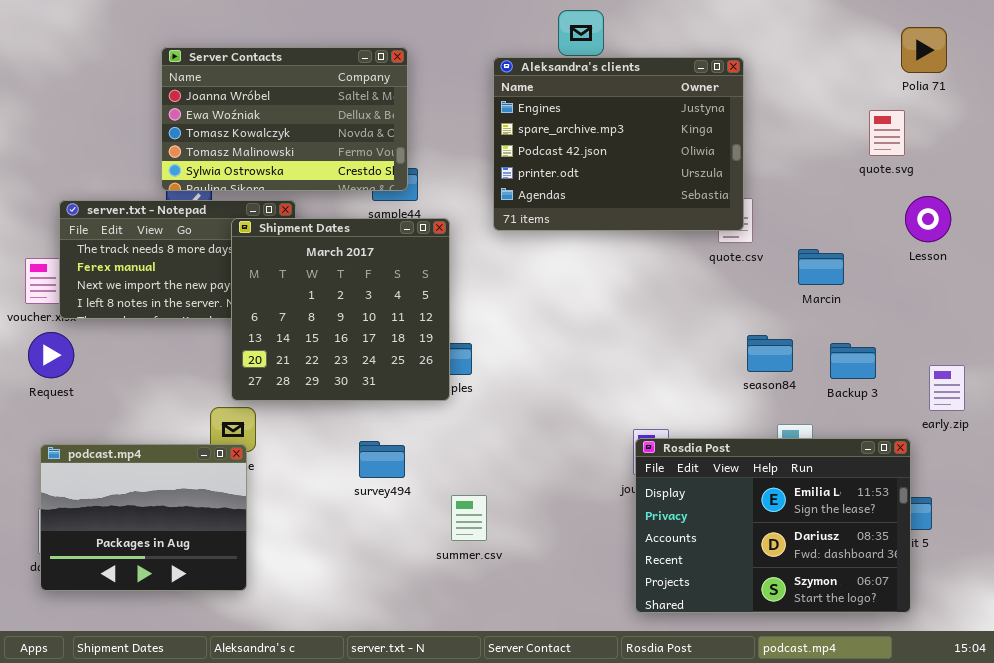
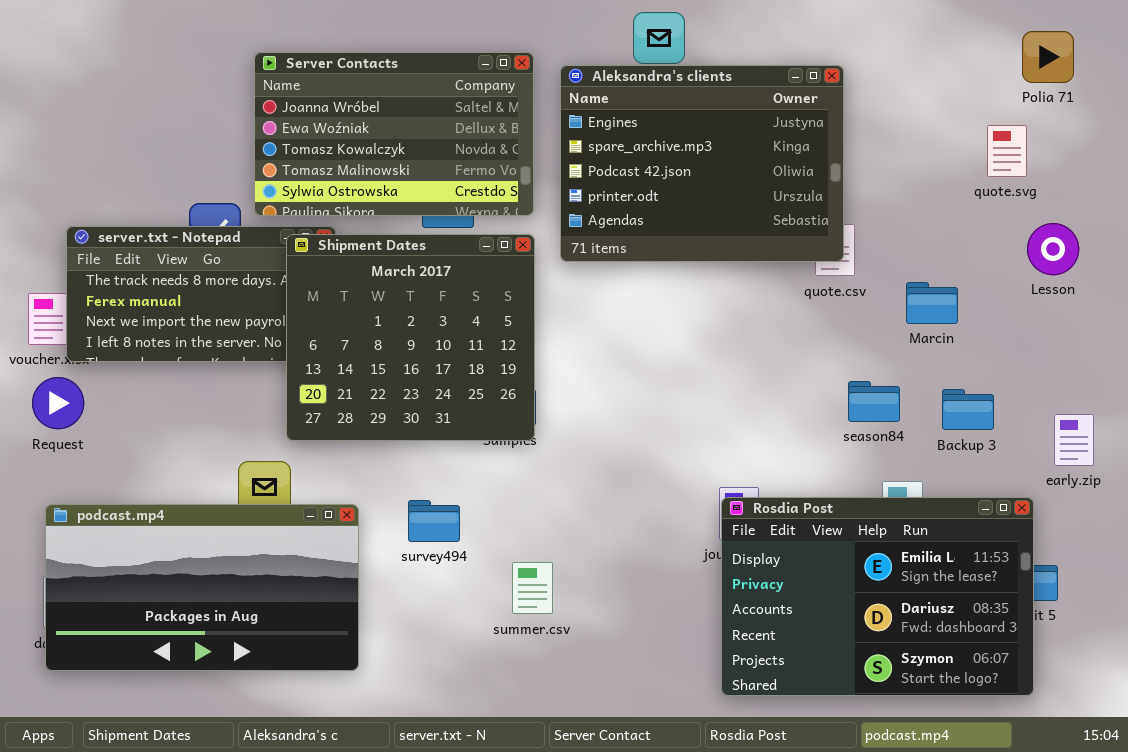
Server Contacts: [161,47,408,191] -> [254,52,534,216], moved
Shipment Dates: [231,218,450,401] -> [286,234,535,441], moved
podcast.mp4: [40,444,247,591] -> [45,504,359,671], resized

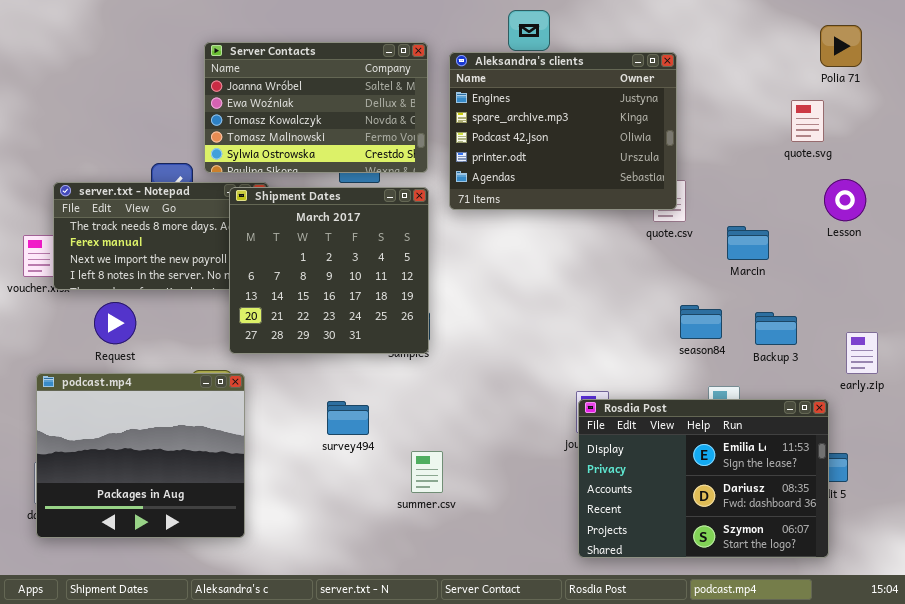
Request: [32,377,84,429] -> [94,302,136,344], moved
podcast.mp4: [45,504,359,671] -> [36,373,245,538], resized

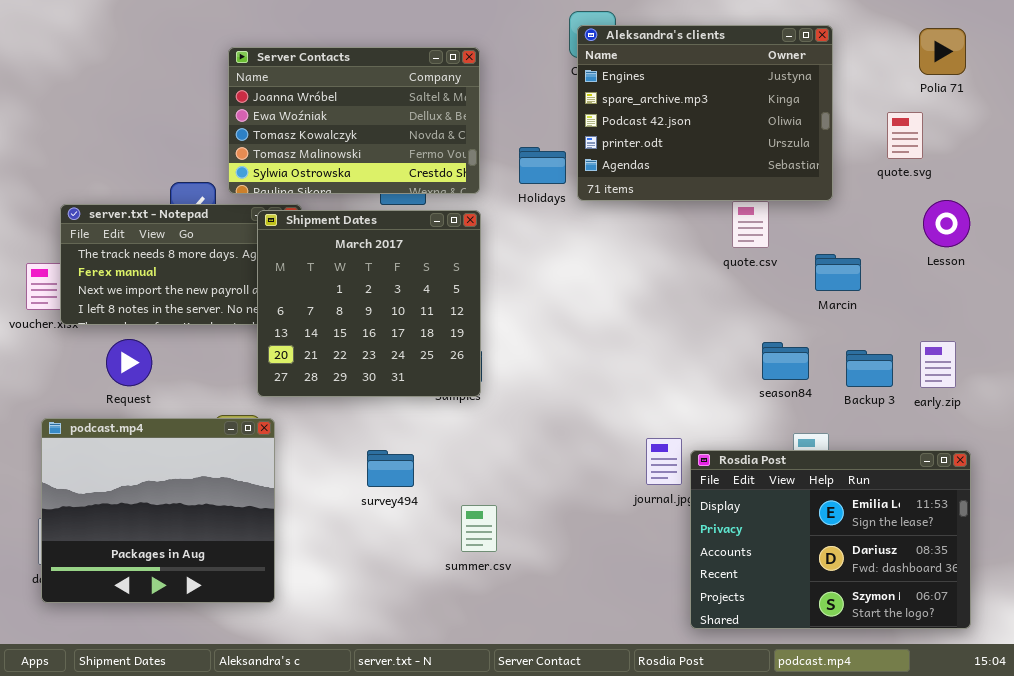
Aleksandra's clients: [449,52,677,210] -> [577,25,833,201], moved
early.zip: [846,332,878,374] -> [920,341,956,388], moved
Rosdia Post: [578,399,829,558] -> [690,450,971,629], moved

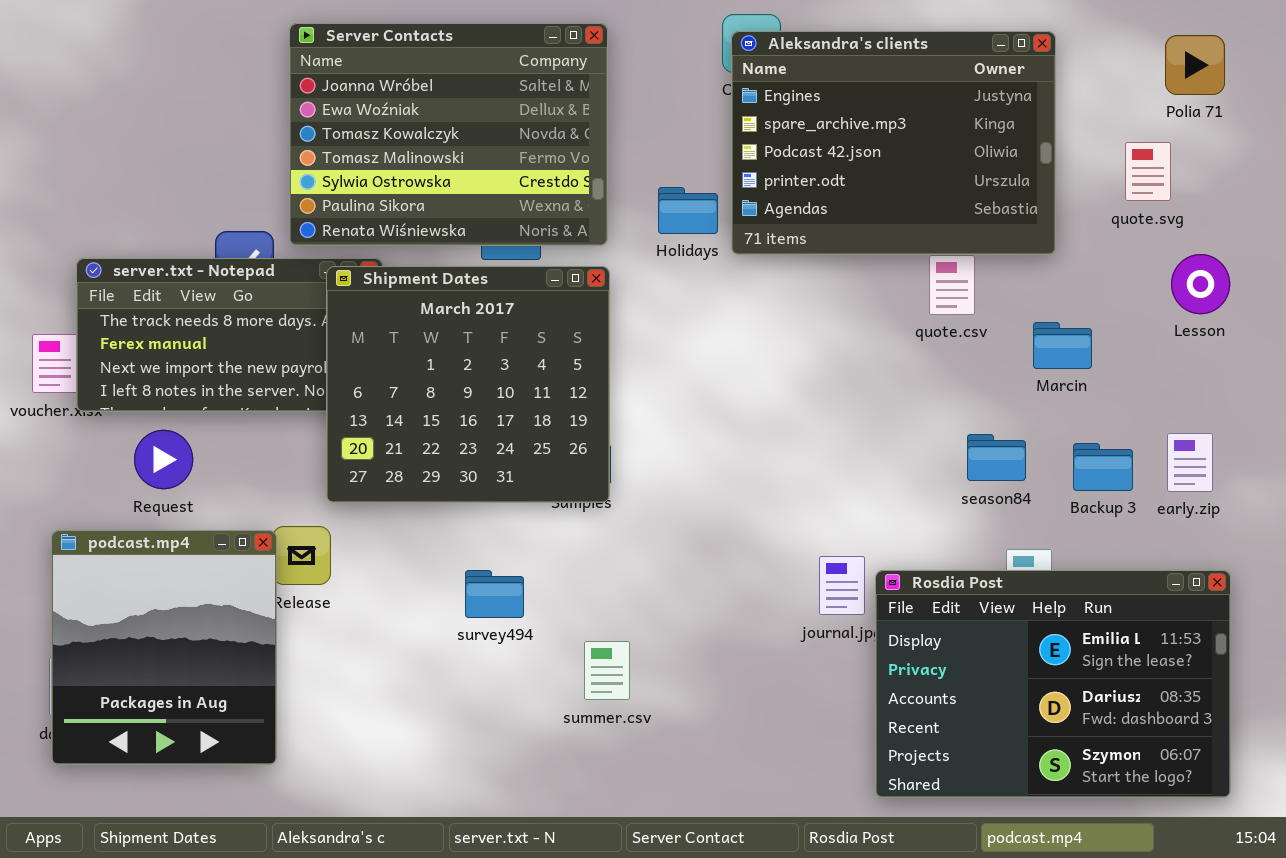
Server Contacts: [228,47,480,194] -> [289,23,608,246], resized
podcast.mp4: [41,418,275,603] -> [51,530,277,765], resized

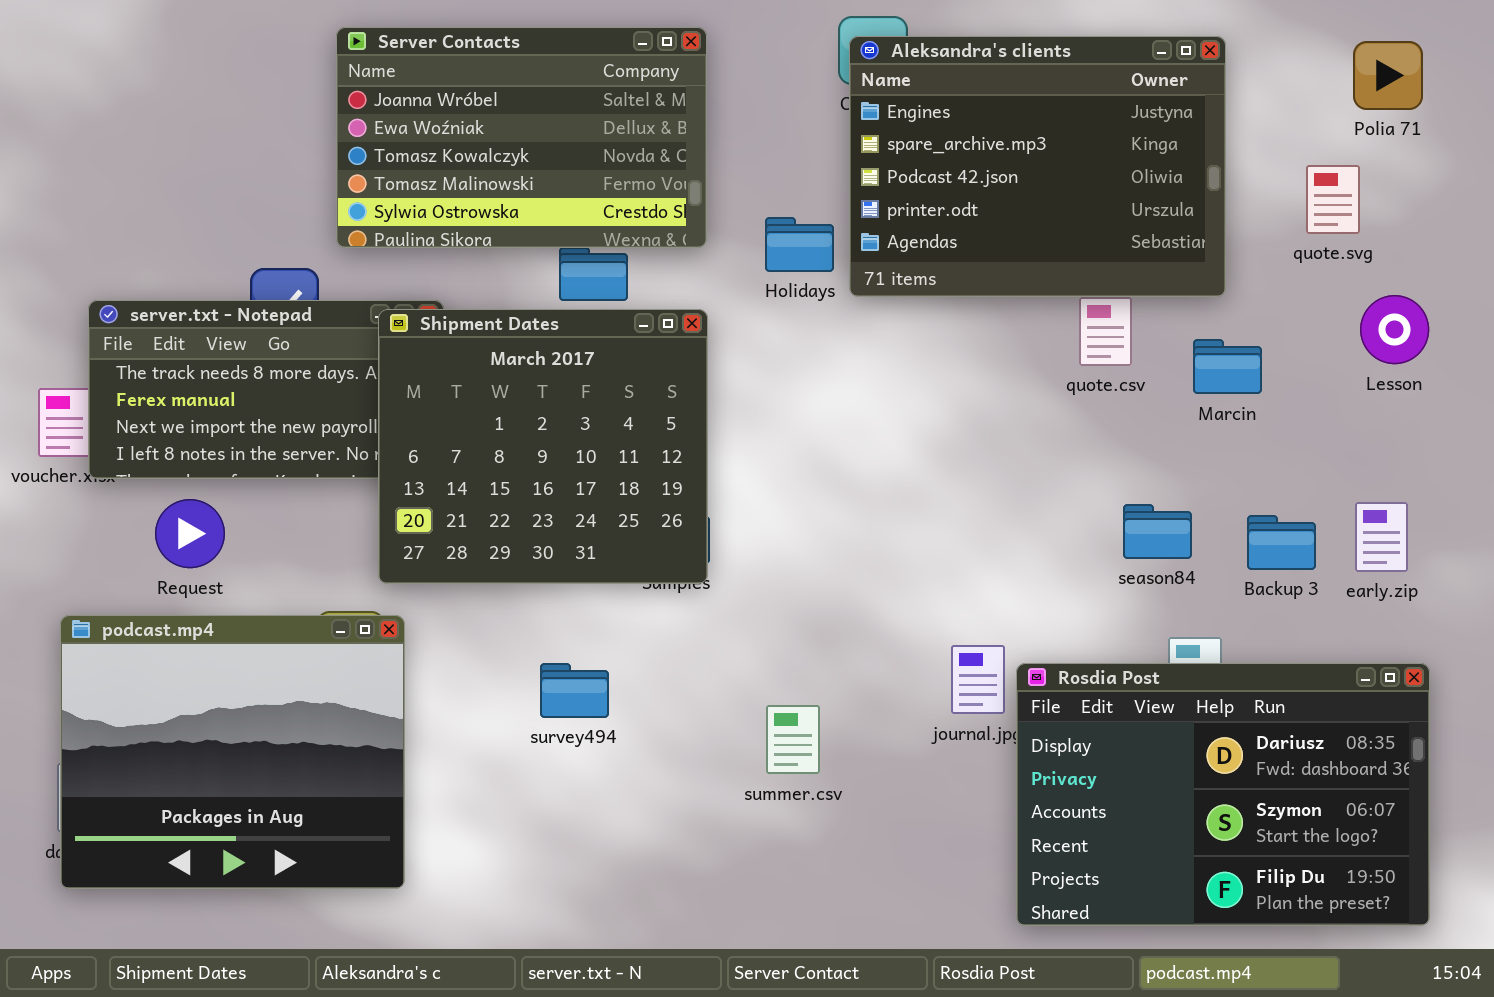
Server Contacts: [289,23,608,246] -> [336,27,707,248], resized
Marcin: [1033,322,1092,369] -> [1193,339,1262,394], moved
podcast.mp4: [51,530,277,765] -> [60,615,405,889], resized
Rosdia Post: [875,570,1231,798] -> [1016,663,1430,926], scrolled down 1 row
summer.csv: [584,641,630,700] -> [766,705,820,774], moved

